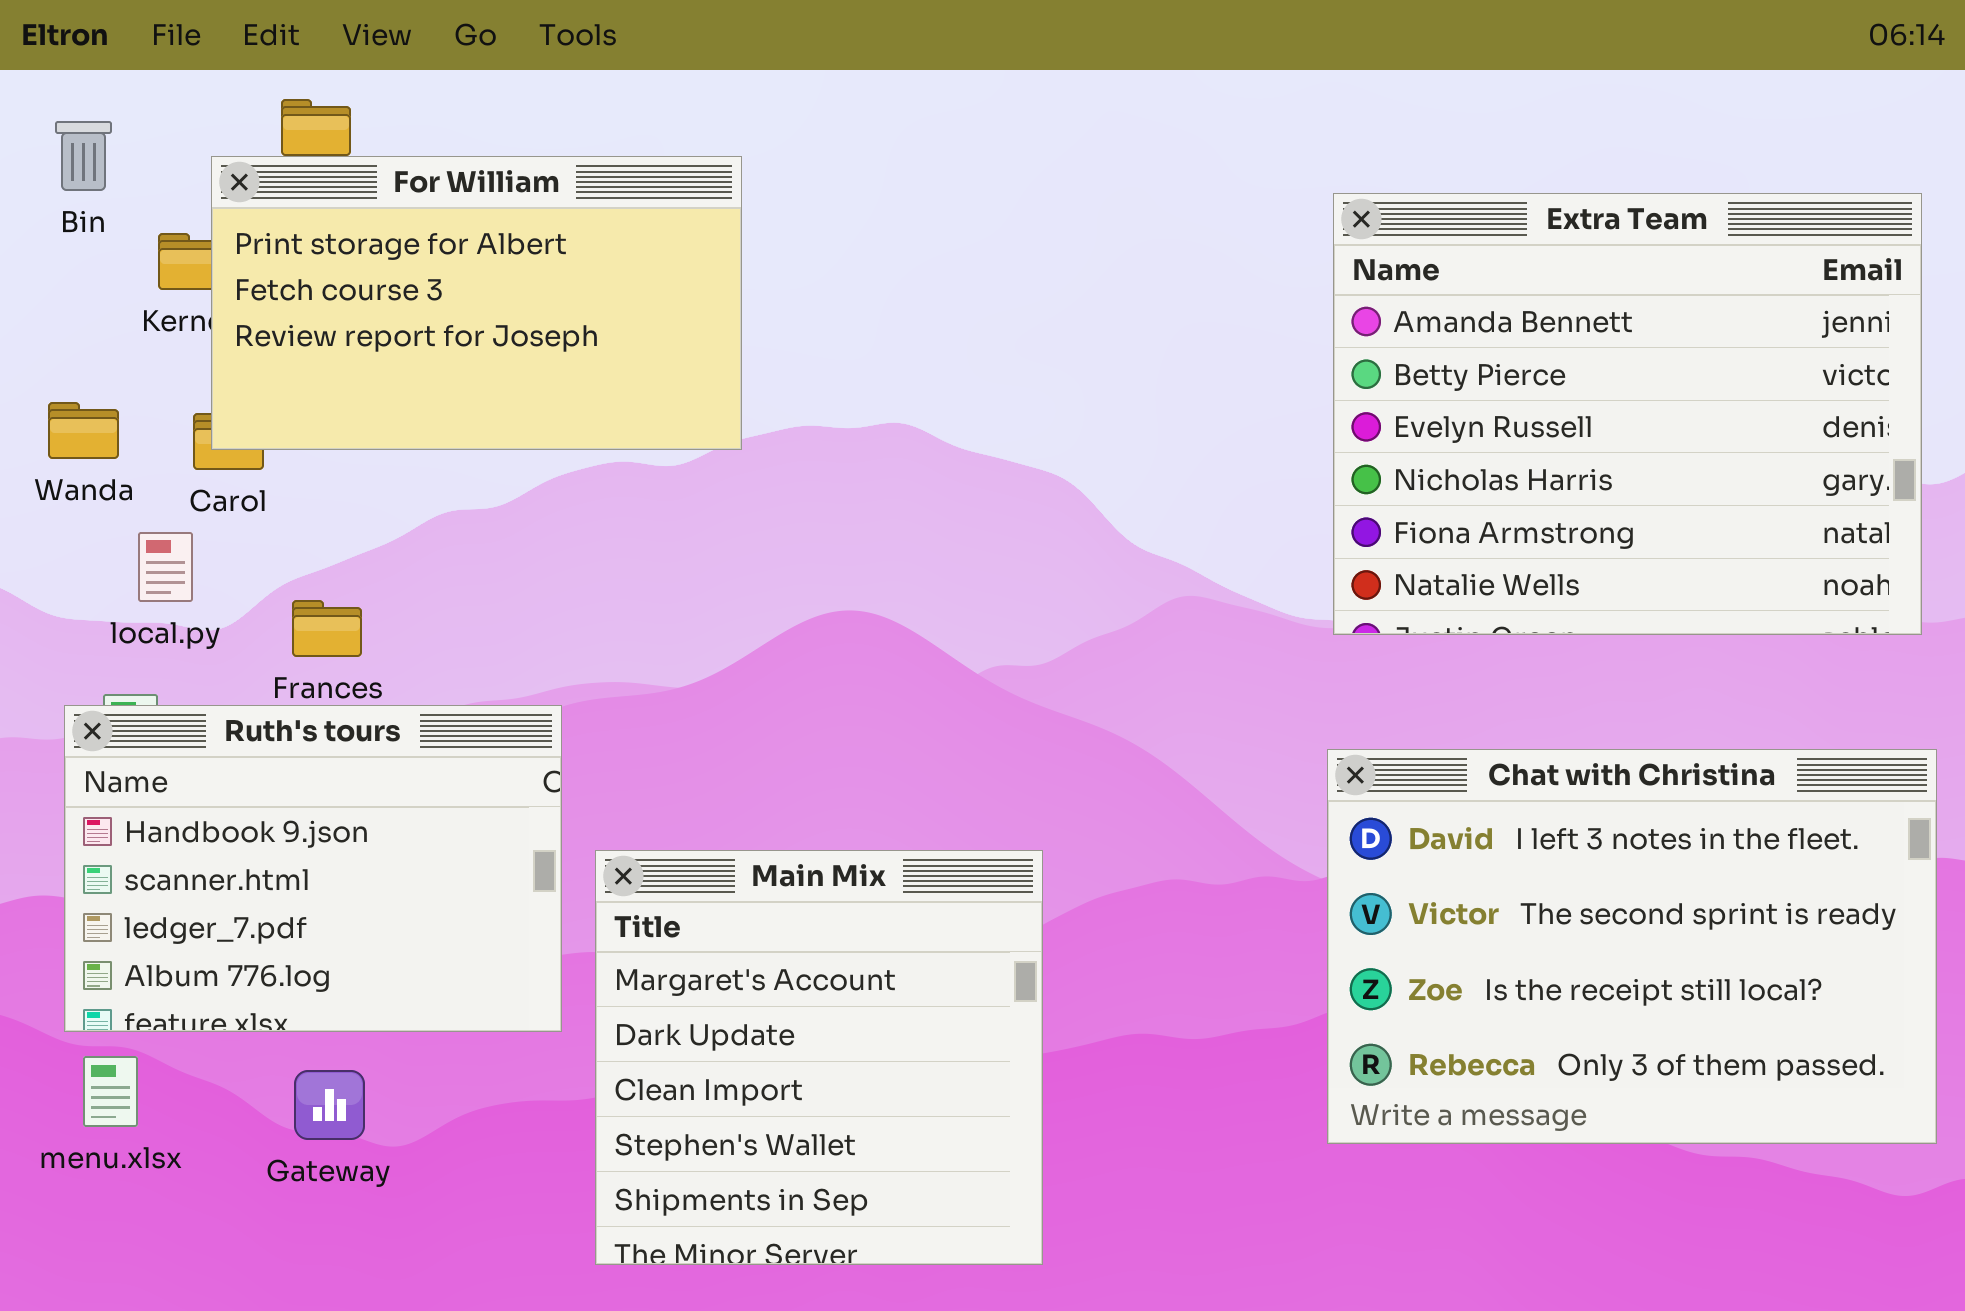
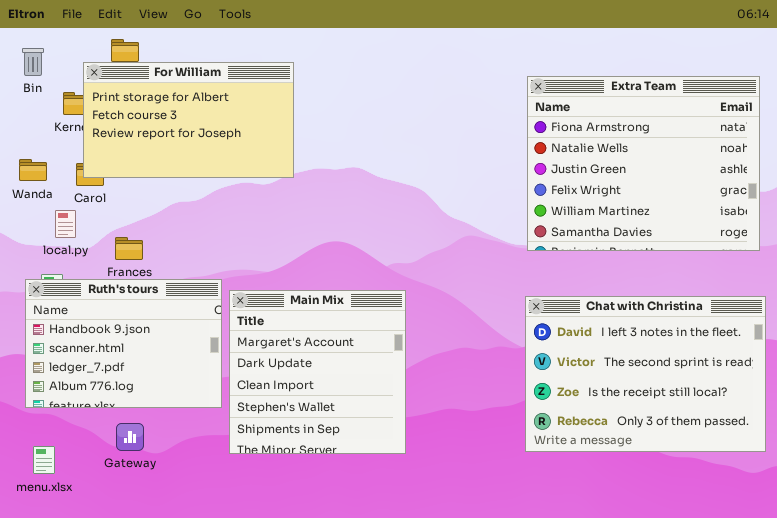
Extra Team: [1333,193,1922,635] -> [527,76,760,251], scrolled down 4 rows
Main Mix: [595,850,1043,1265] -> [229,290,406,454], moved
menu.xlsx: [83,1056,138,1127] -> [33,446,55,474], moved

